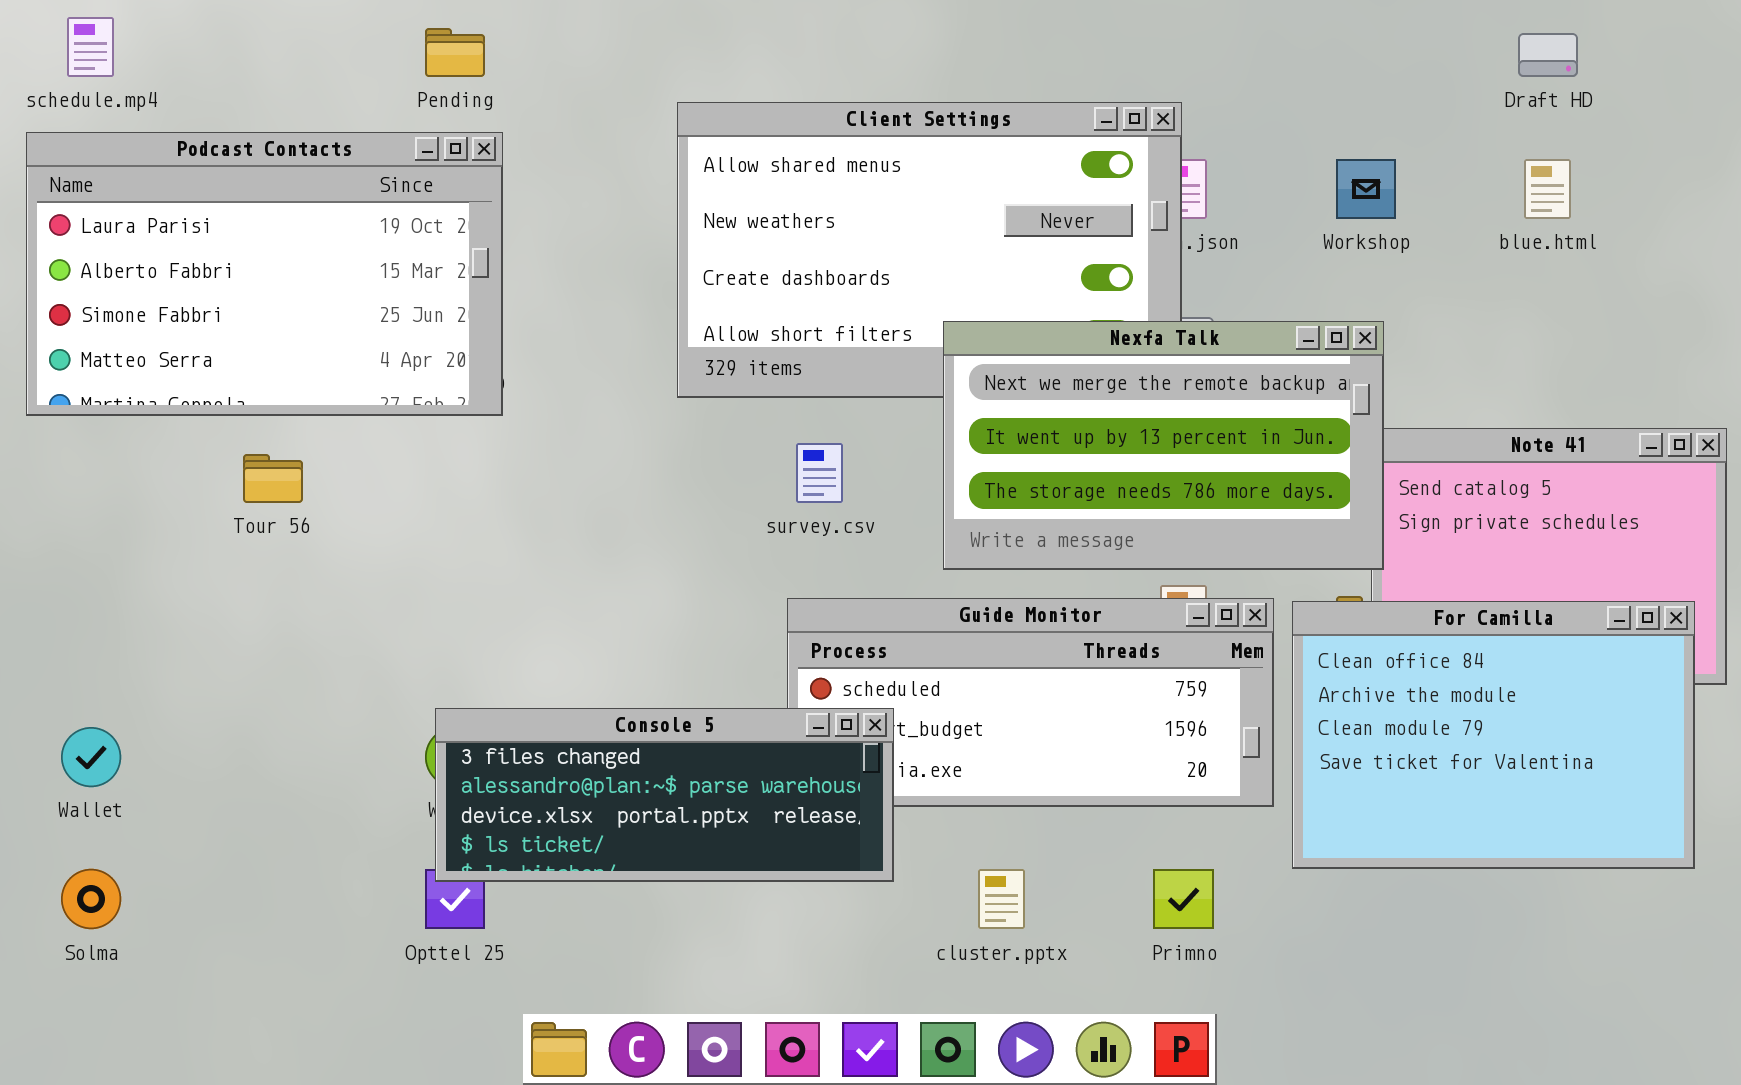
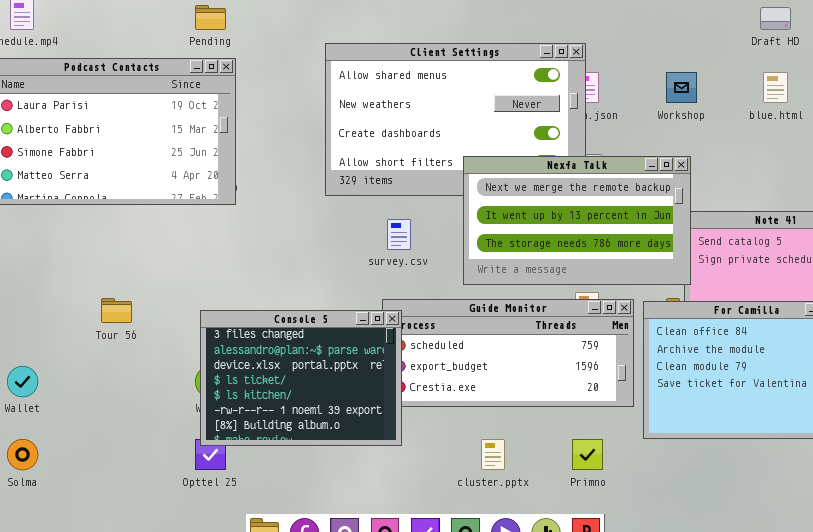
Tour 56: [243,454,303,503] -> [101,298,132,323], moved
Console 5: [435,708,894,882] -> [200,310,402,446], resized

